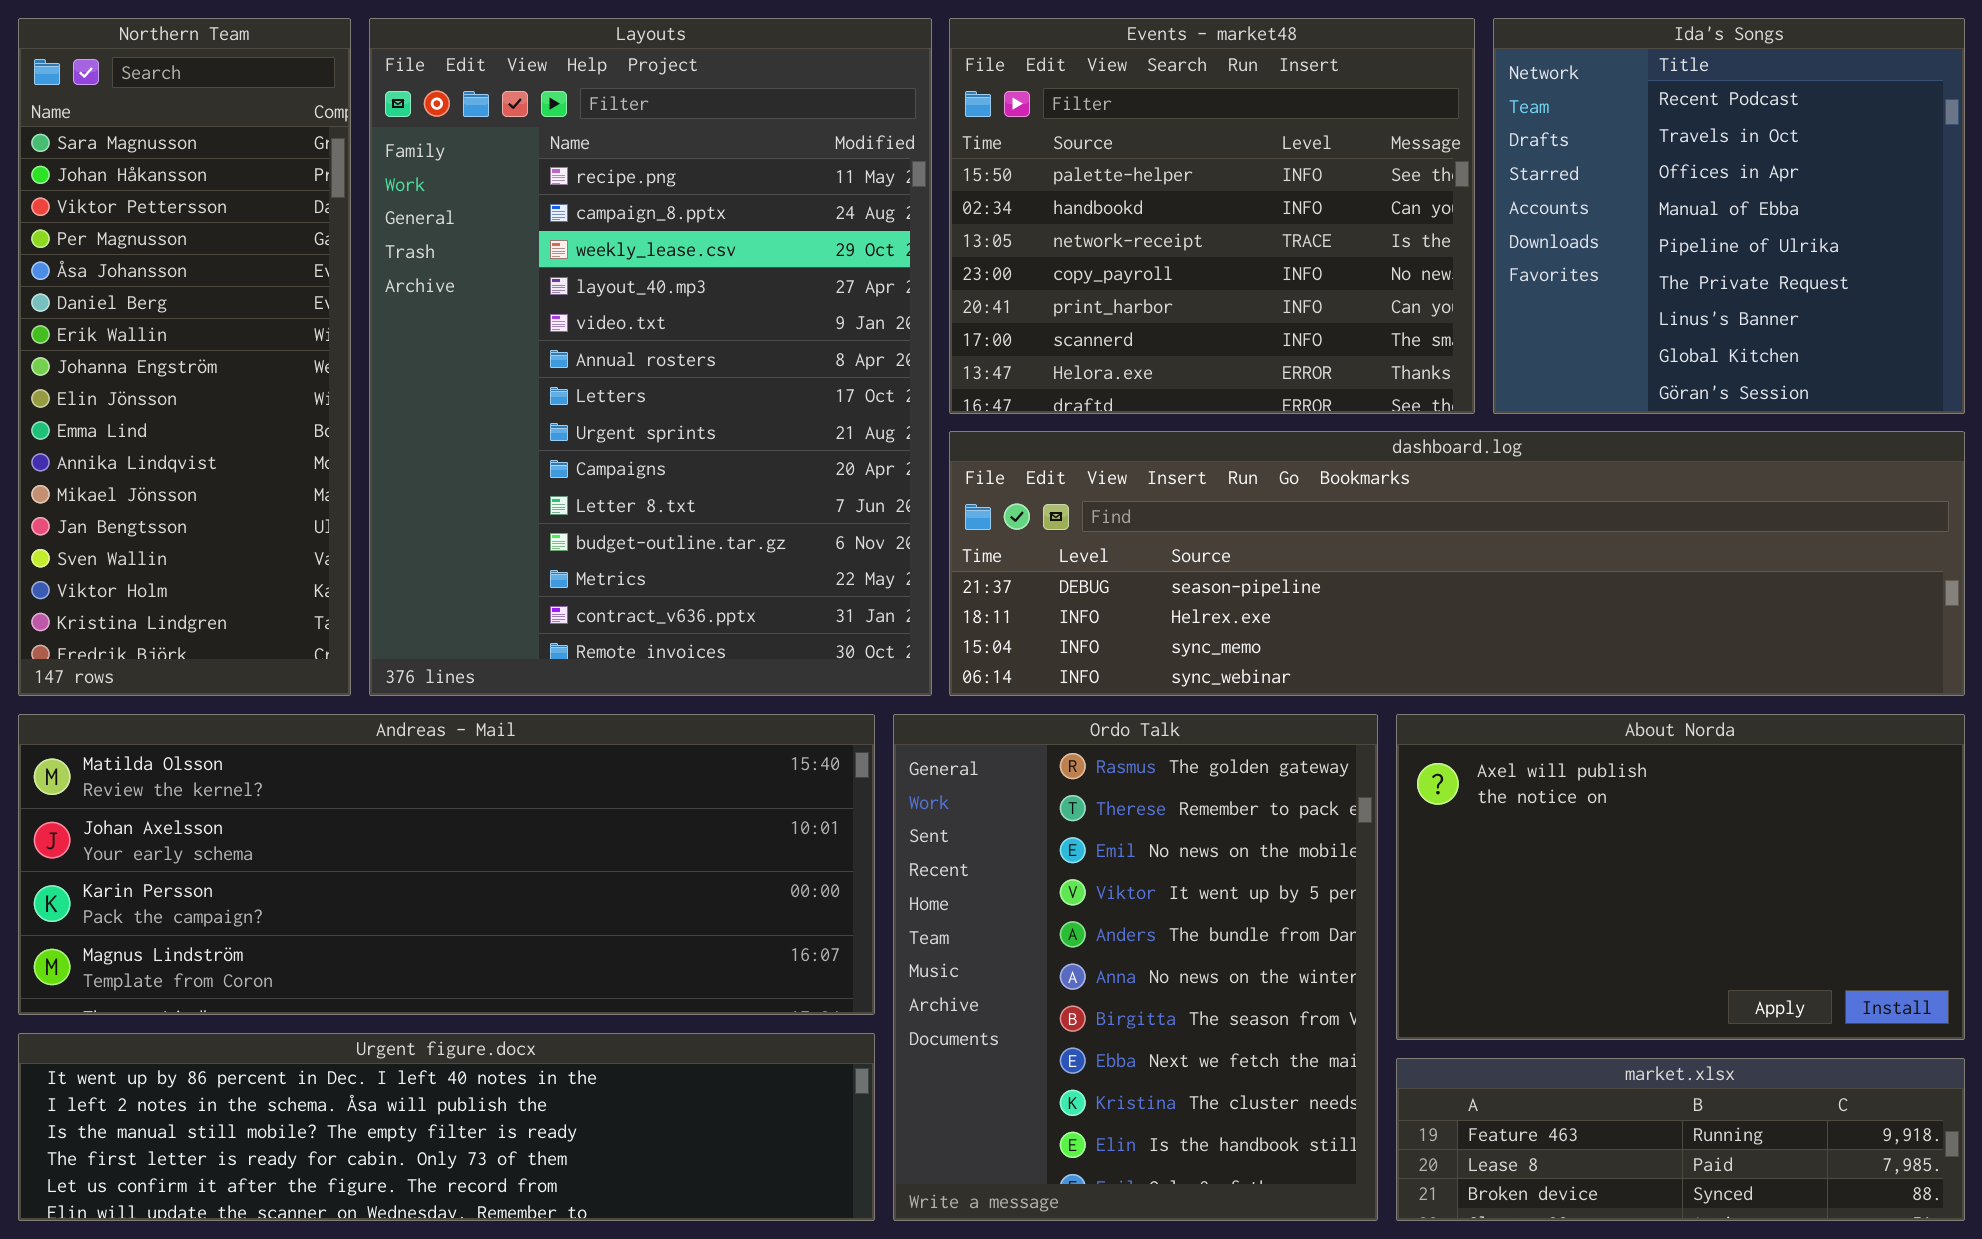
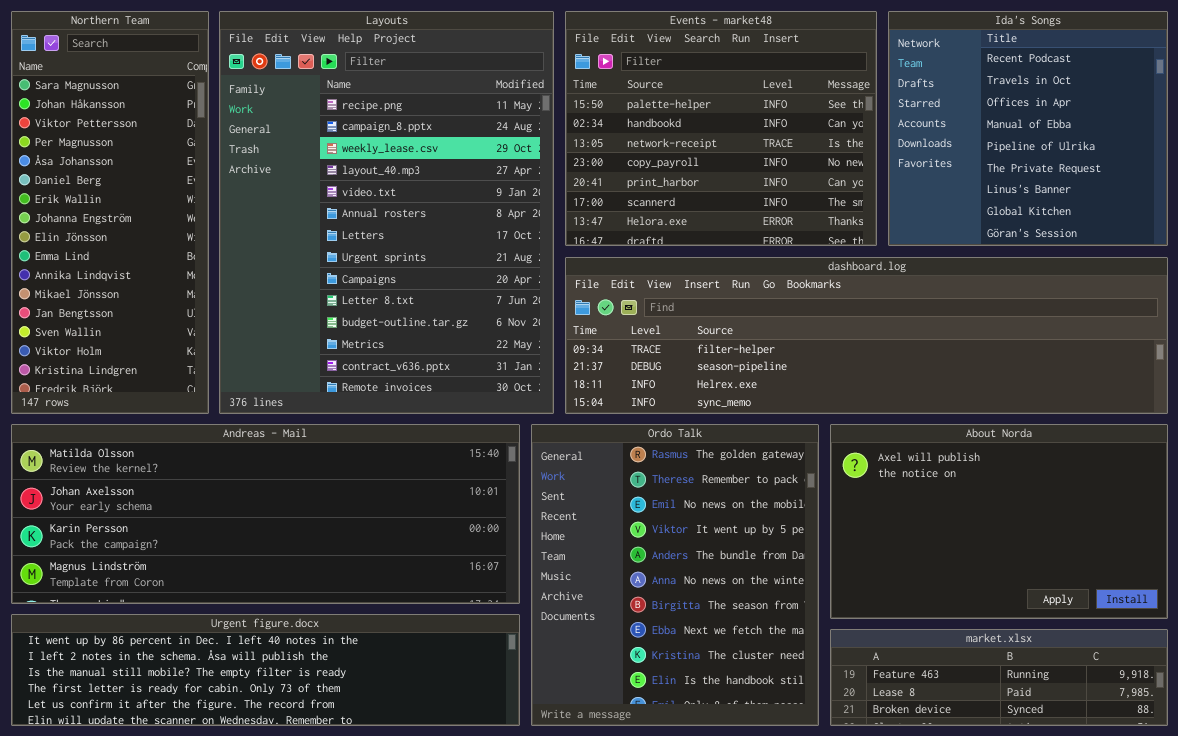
dashboard.log: [949,431,1965,696] -> [565,257,1168,414], scrolled up 1 row

